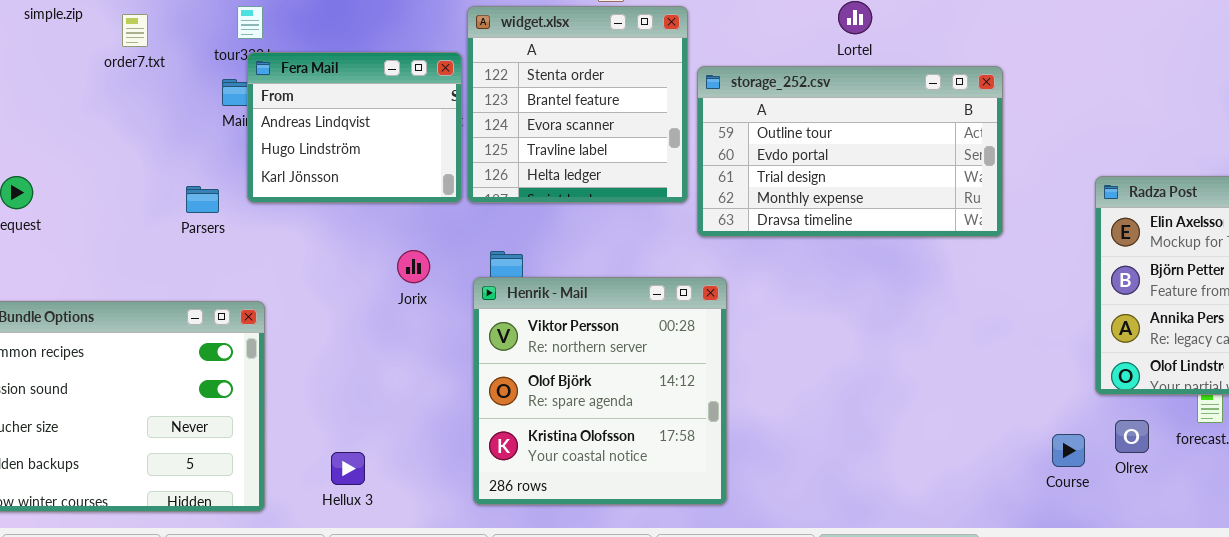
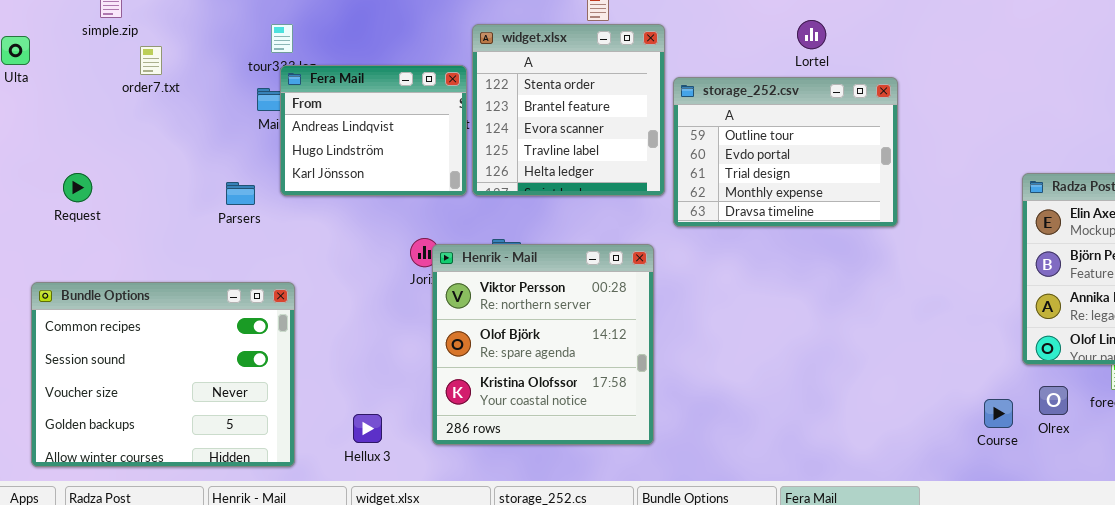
order7.txt: [122,14,148,47] -> [140,46,162,75], moved
storage_252.csv: [697,66,1003,237] -> [673,77,898,227], resized
Henrik - Mail: [473,277,727,505] -> [432,244,654,445], moved

